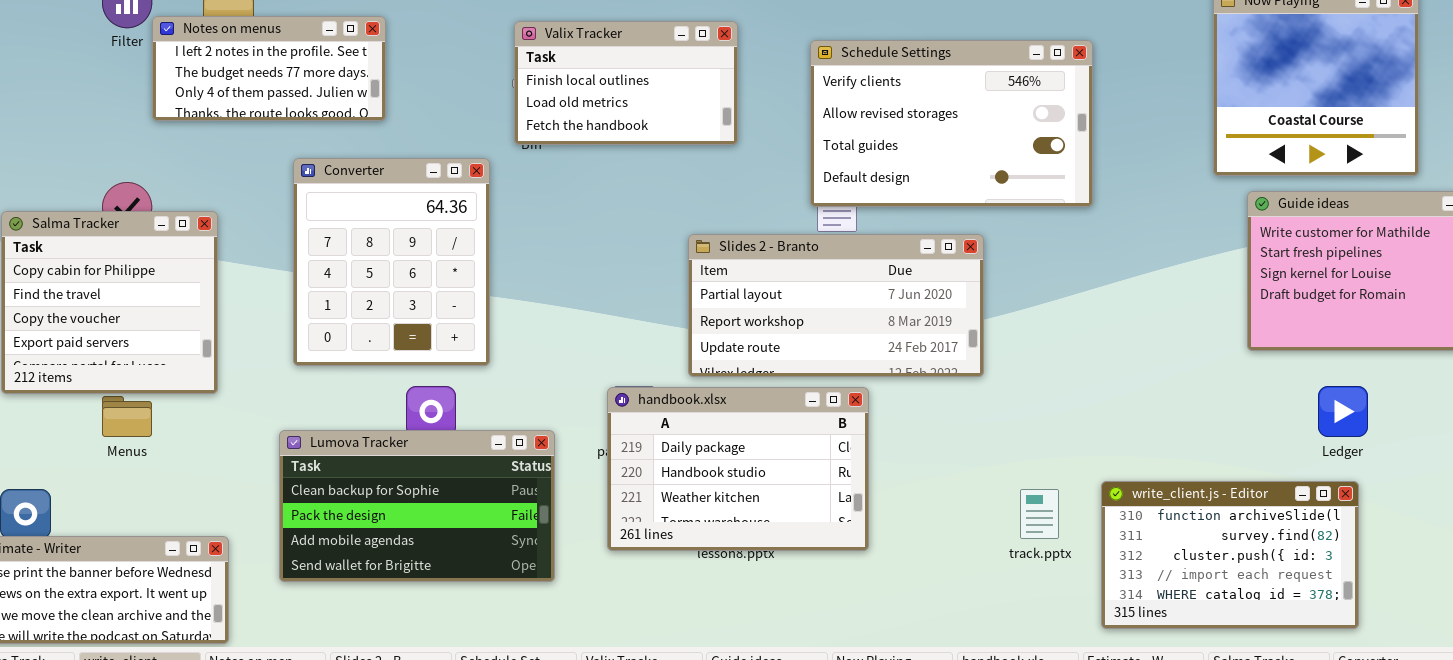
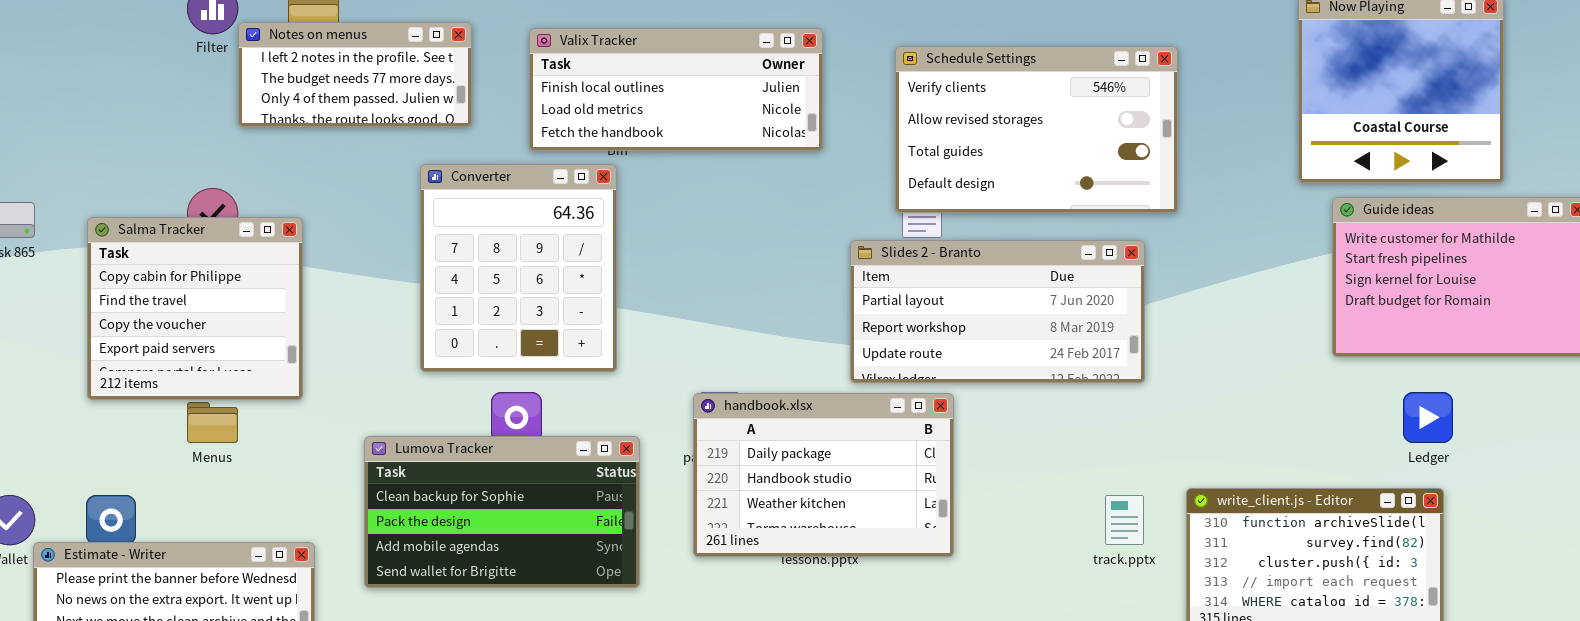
Valix Tracker: [514,21,738,145] -> [529,28,823,151], resized
Converter: [293,158,490,366] -> [420,164,617,372], moved
Slides 2 - Branto: [688,234,984,377] -> [850,240,1145,383], moved

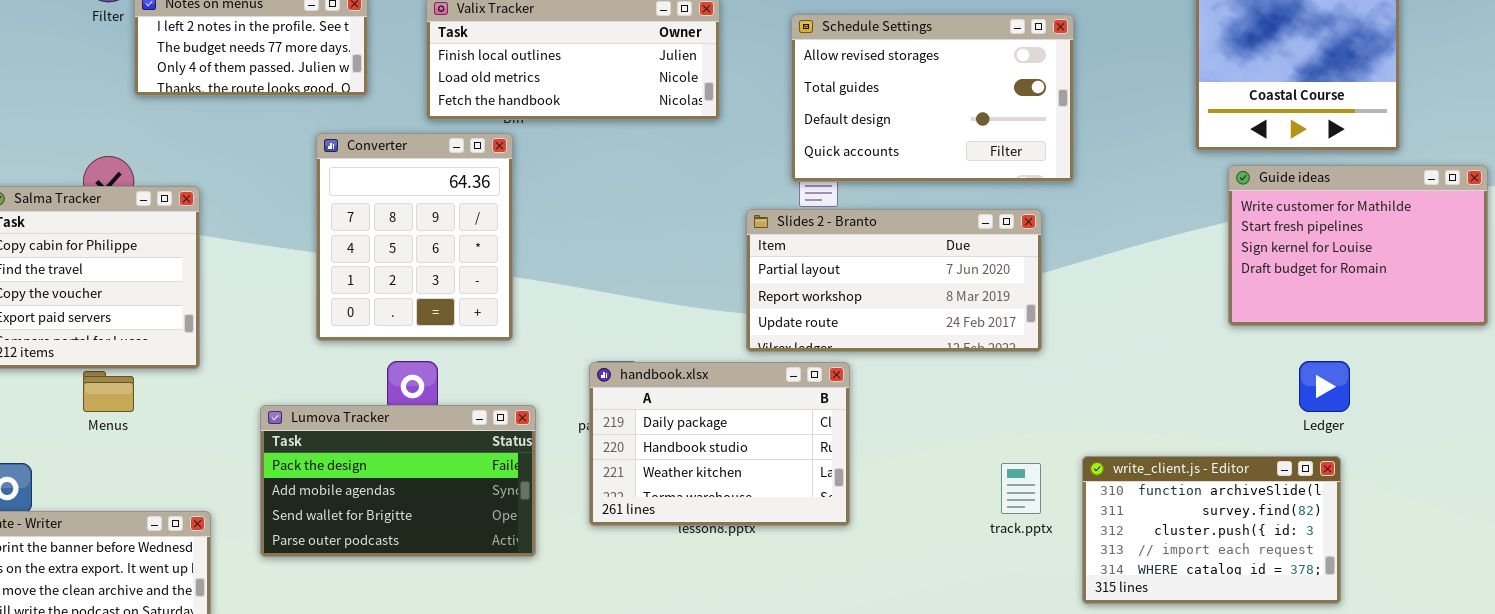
Schedule Settings: [895,46,1178,213] -> [791,14,1074,182], scrolled down 1 row
Lumova Tracker: [364,436,640,588] -> [260,405,536,557], scrolled down 1 row

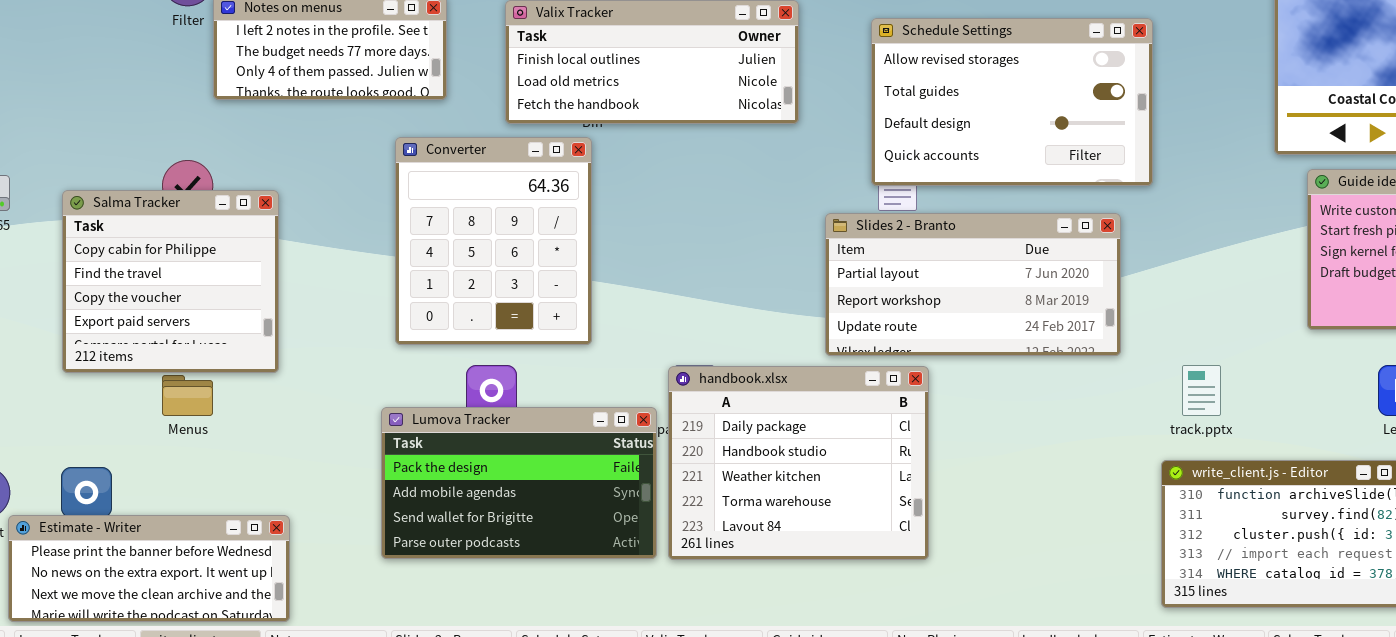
handbook.xlsx: [589,362,850,526] -> [668,366,929,560], resized
Lumova Tracker: [260,405,536,557] -> [381,407,657,559], moved
track.pptx: [1001,463,1041,514] -> [1182,365,1221,416], moved

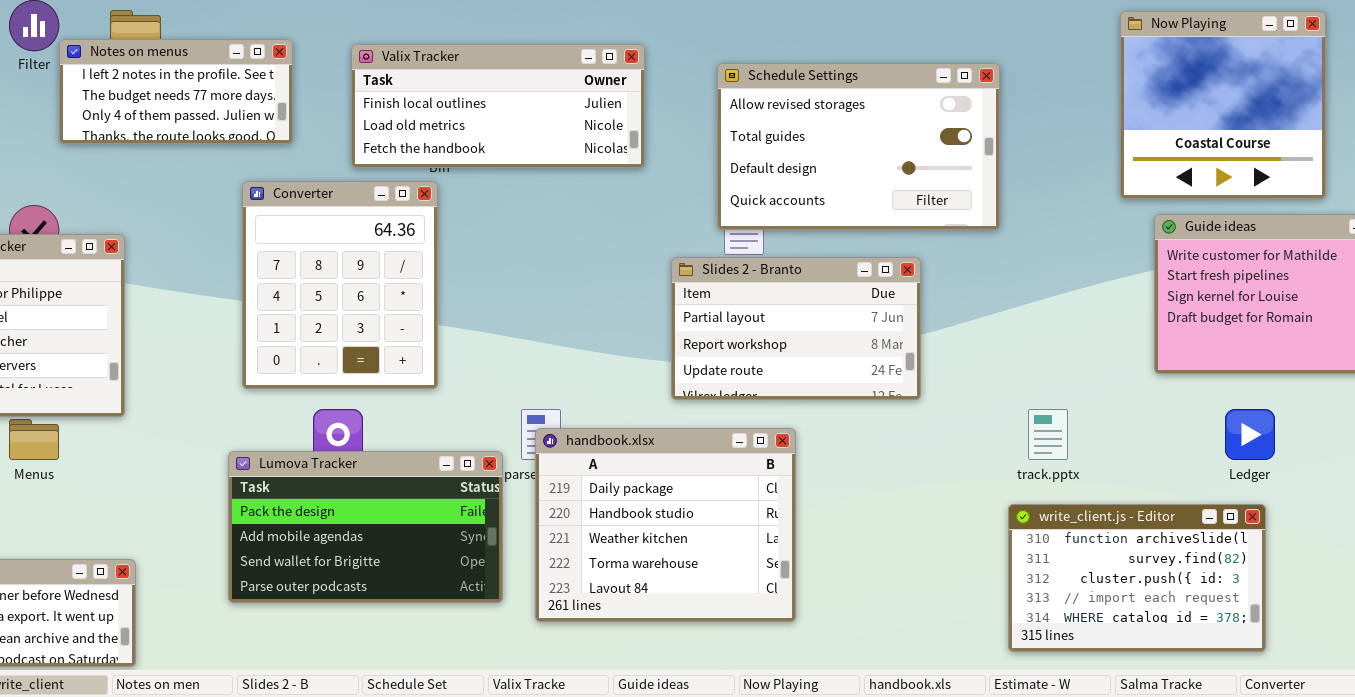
Slides 2 - Branto: [825,213,1121,356] -> [671,257,921,400], resized
handbook.xlsx: [668,366,929,560] -> [535,428,796,622], moved

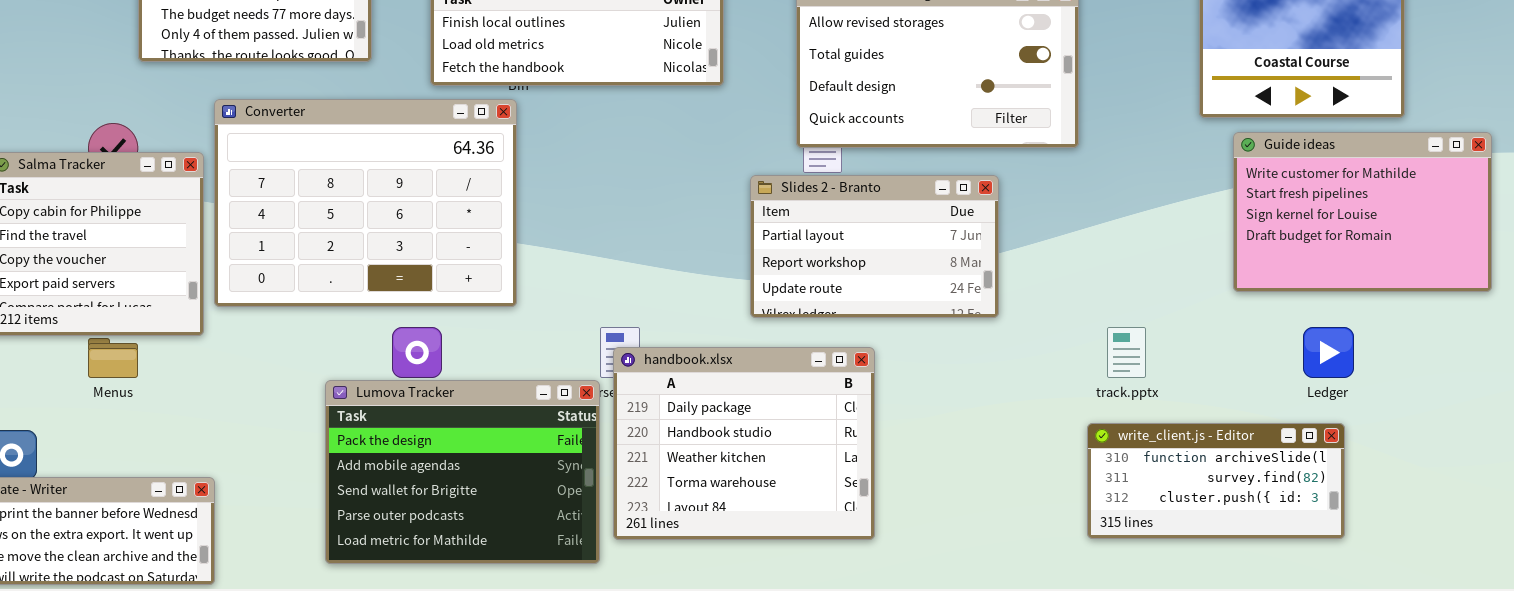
Converter: [242,181,438,389] -> [214,99,517,307], resized
Lumova Tracker: [228,451,503,603] -> [325,380,600,564], moved, resized
write_client.js - Editor: [1008,504,1266,652] -> [1087,423,1345,539], resized

